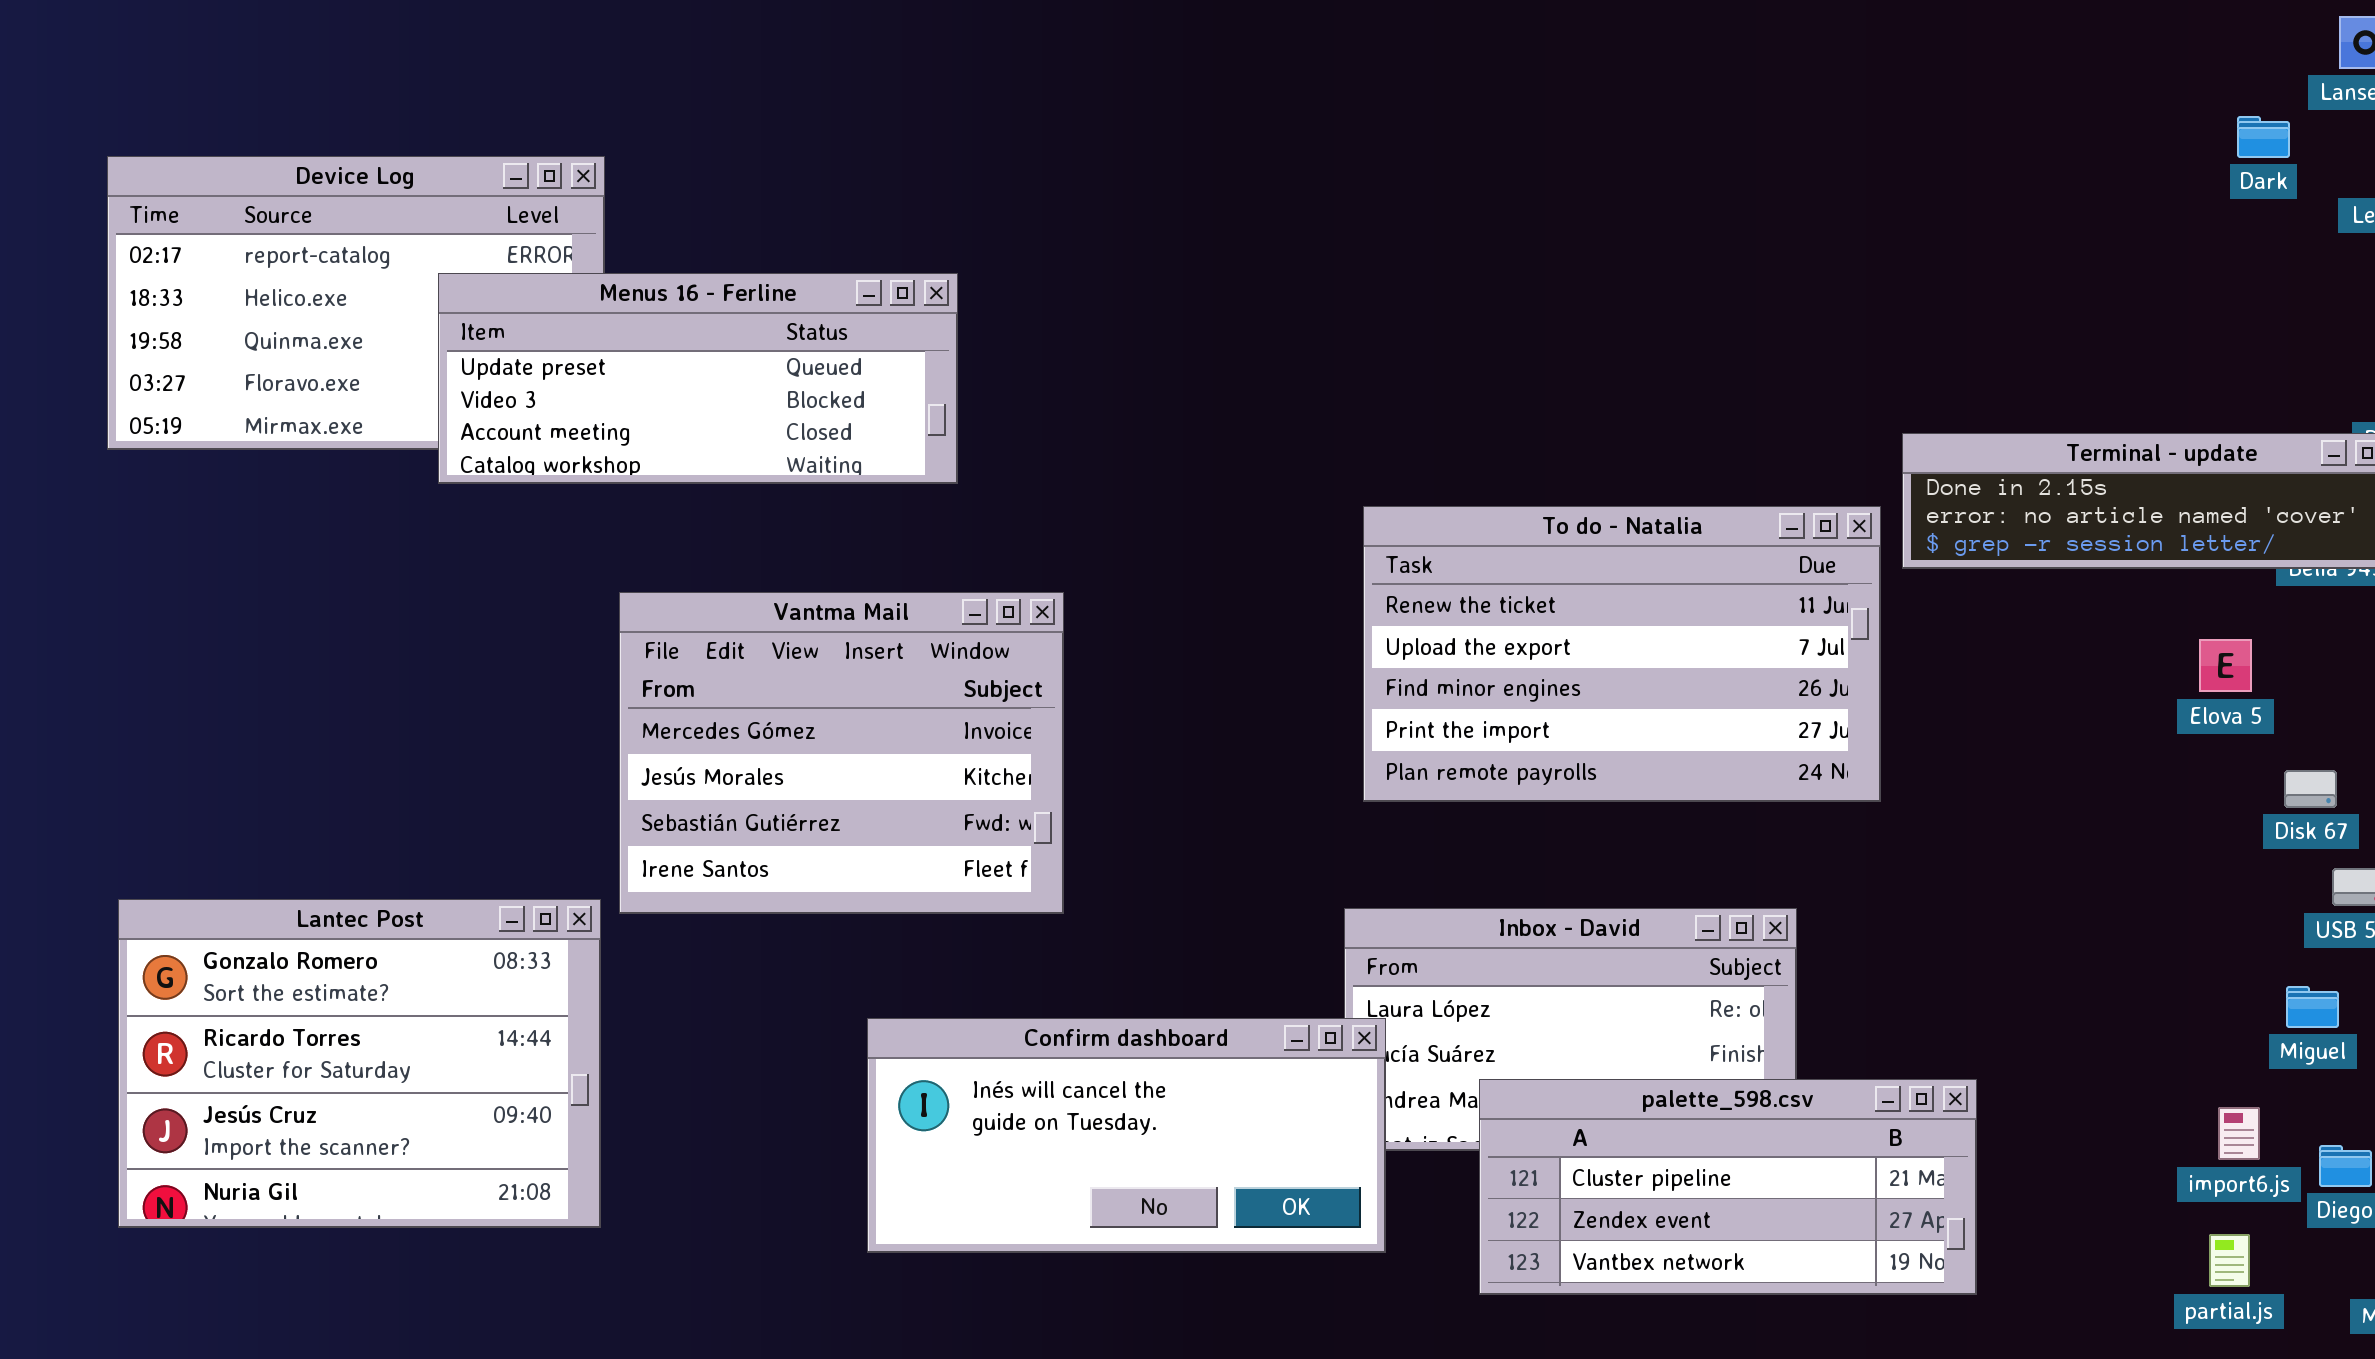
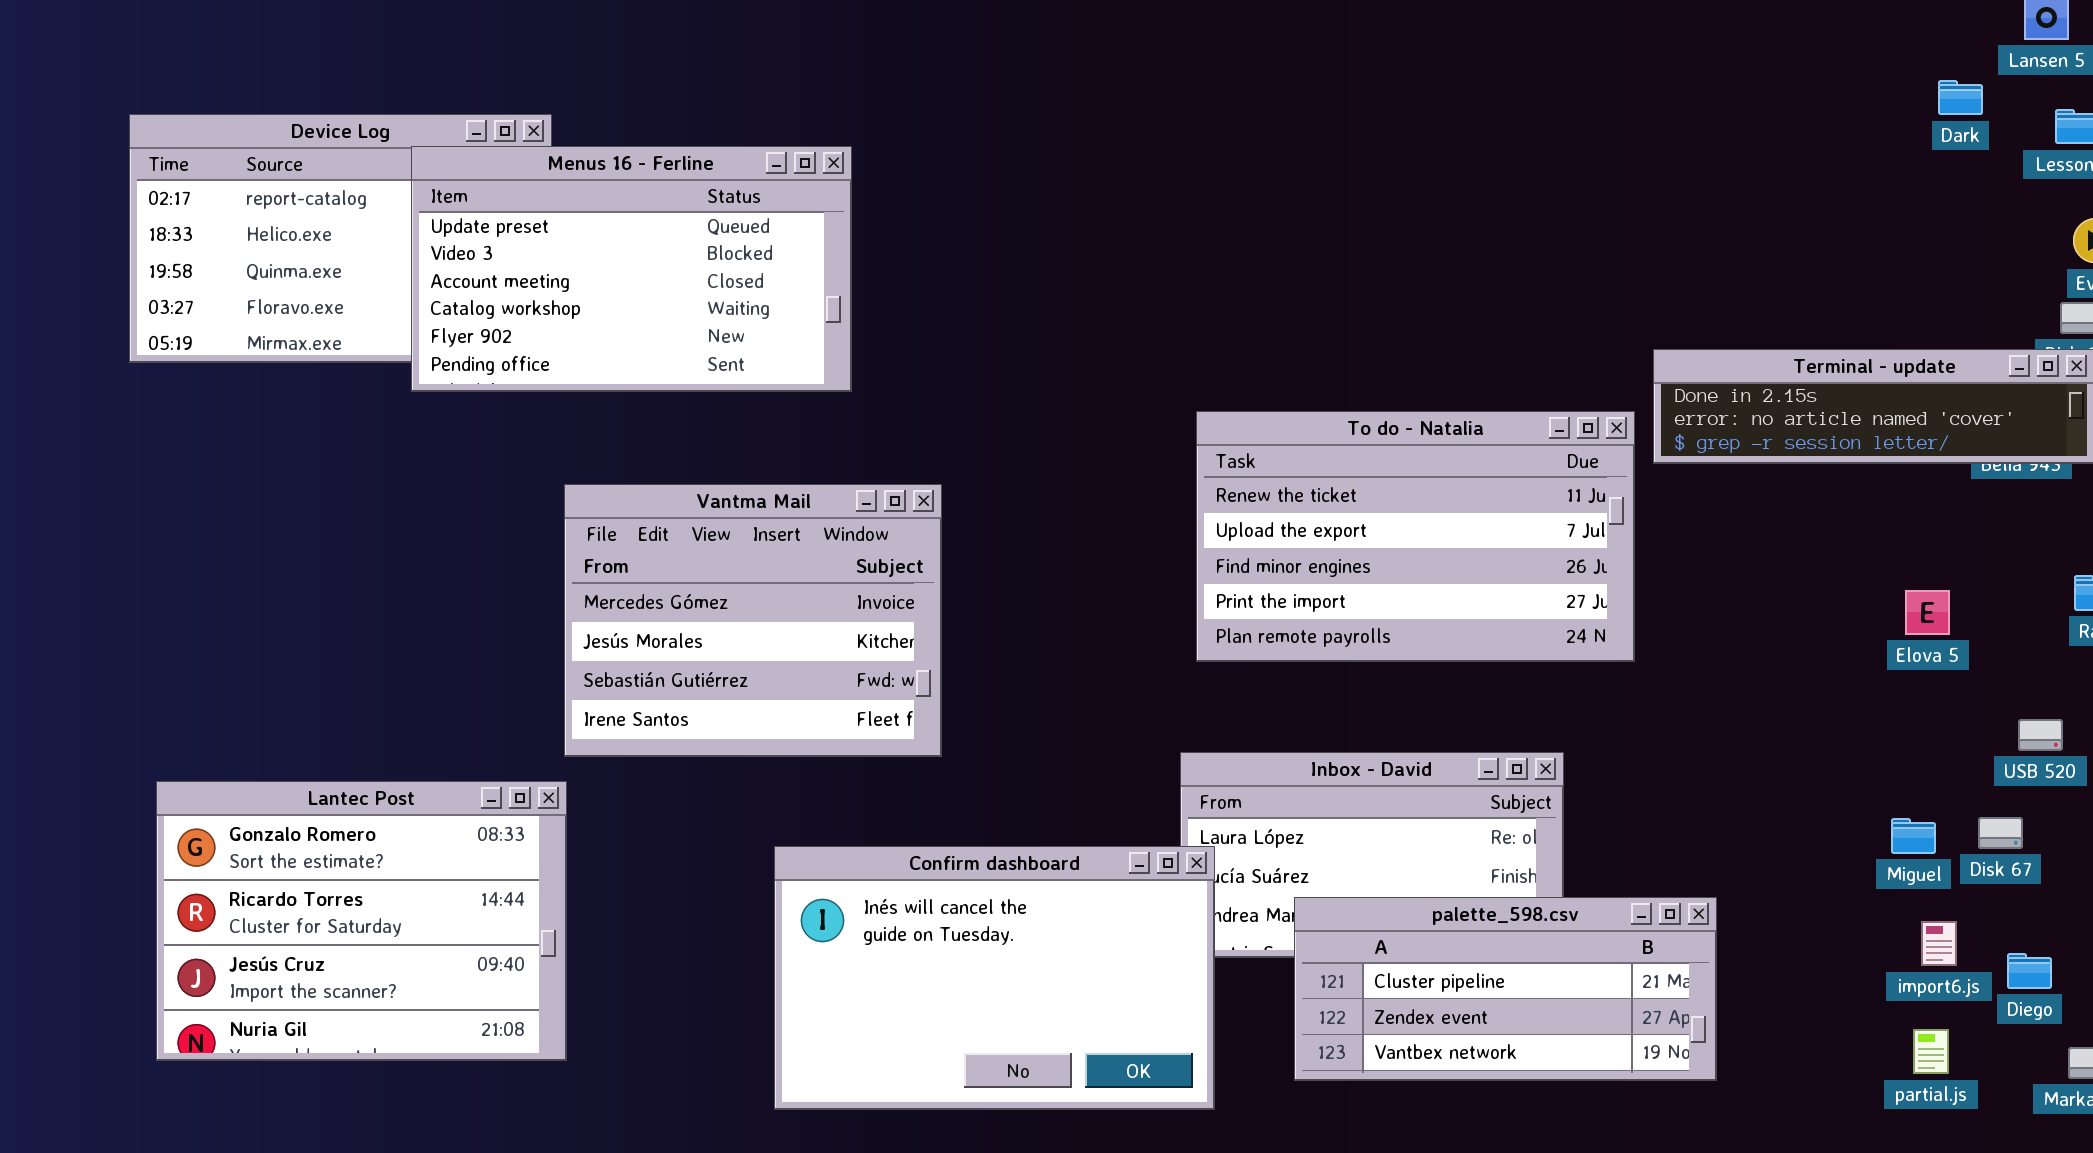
Menus 16 - Ferline: [438,273,958,484] -> [411,146,852,392], resized
Elova 5: [2199,639,2252,692] -> [1905,590,1950,635], moved
Disk 67: [2284,770,2337,808] -> [1978,817,2023,849], moved
Lantec Post: [118,899,601,1228] -> [156,781,567,1061], moved
Miguel: [2286,986,2339,1028] -> [1891,818,1936,854], moved
Confirm dashboard: [867,1018,1386,1253] -> [774,846,1215,1110], resized

